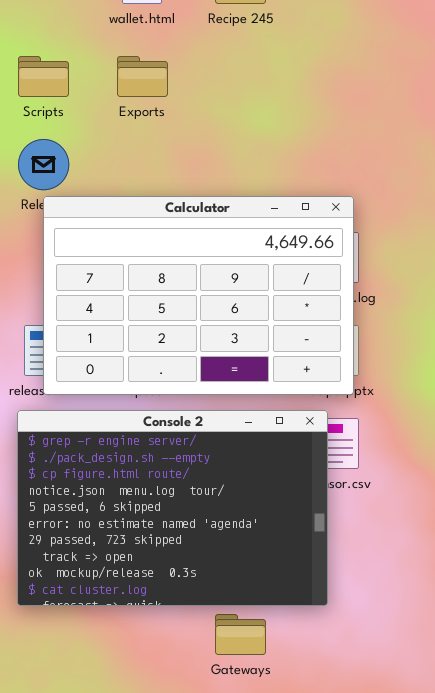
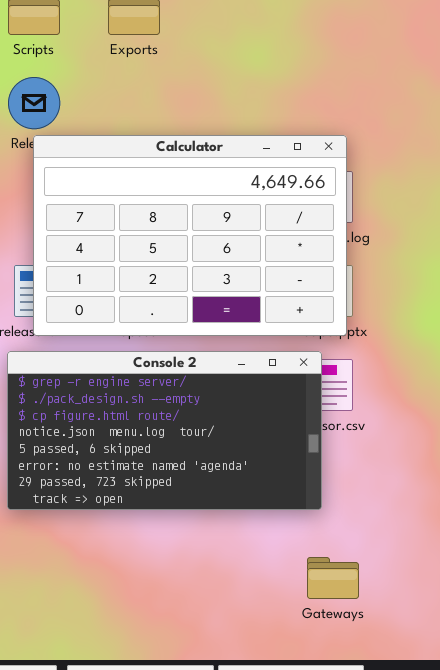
Console 2: [17,410,328,606] -> [7,351,322,510], resized
Gateways: [215,614,266,655] -> [307,557,359,599], moved

